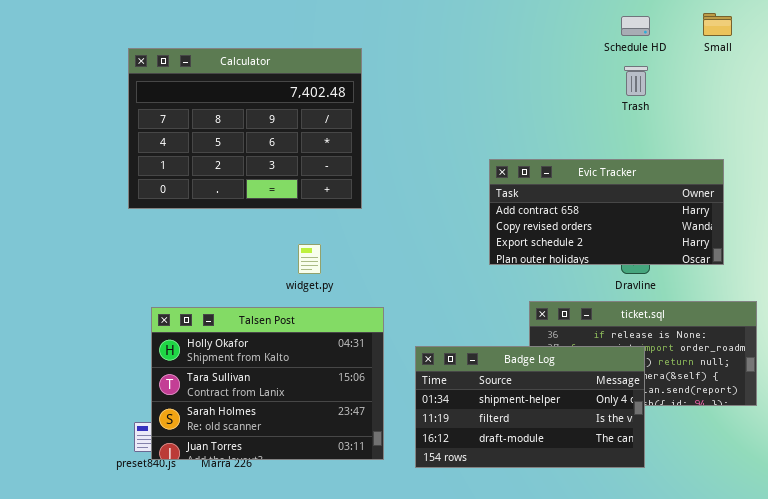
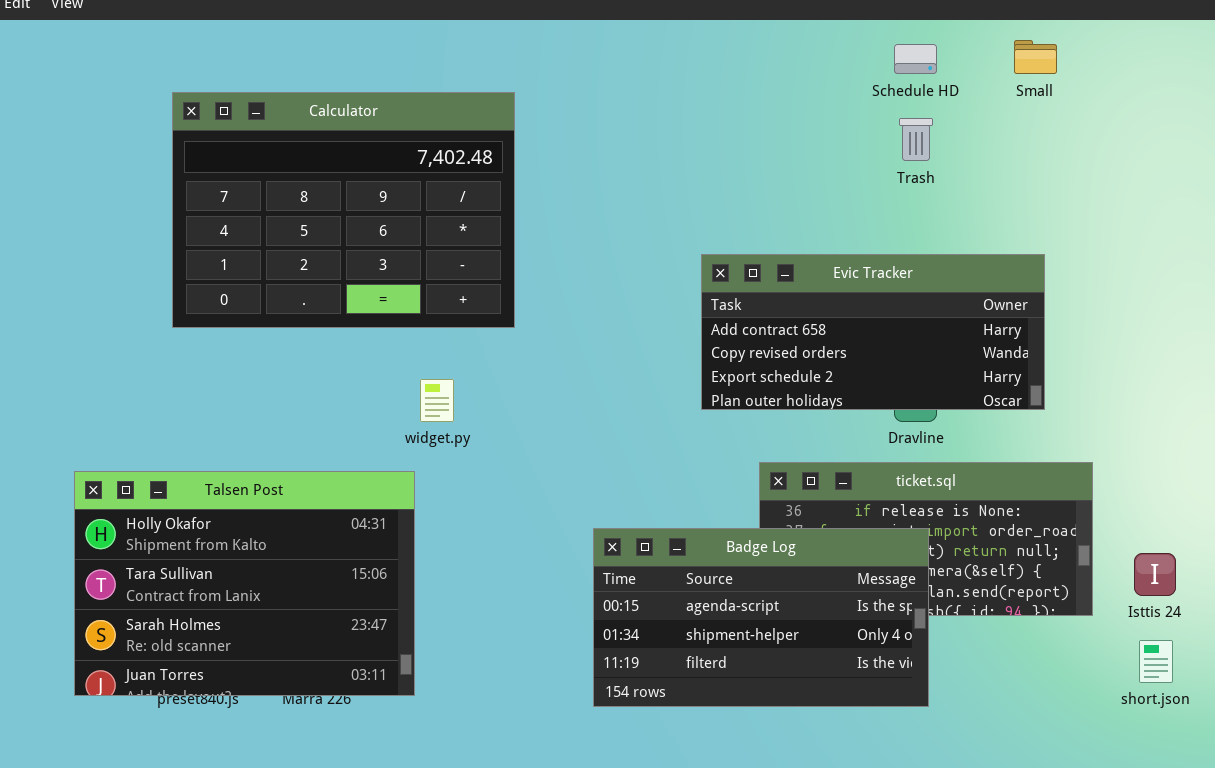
Talsen Post: [151,307,384,460] -> [74,471,415,696], moved
Badge Log: [415,346,645,468] -> [593,528,929,707], scrolled up 1 row

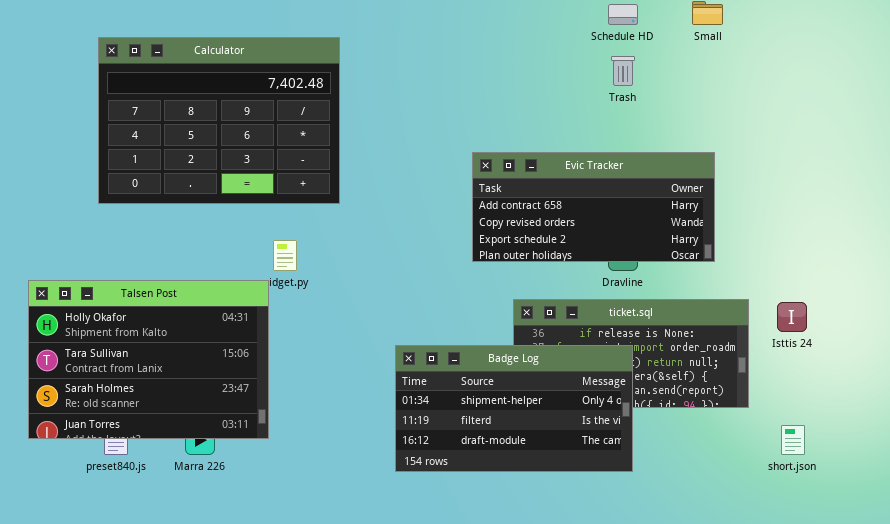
Talsen Post: [74,471,415,696] -> [28,280,269,439], moved
Badge Log: [593,528,929,707] -> [395,345,633,472], scrolled down 1 row
Isttis 24: [1134,553,1176,596] -> [777,302,807,332], moved

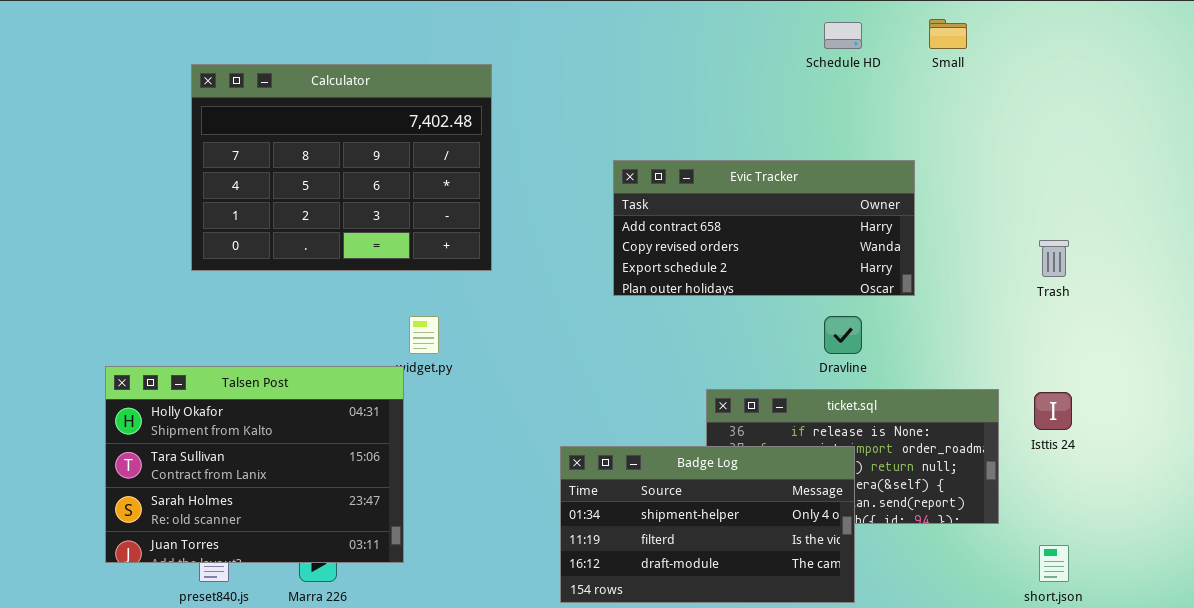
Trash: [611,56,635,86] -> [1039,240,1069,277], moved
Evic Tracker: [472,152,715,262] -> [613,160,915,296], moved

